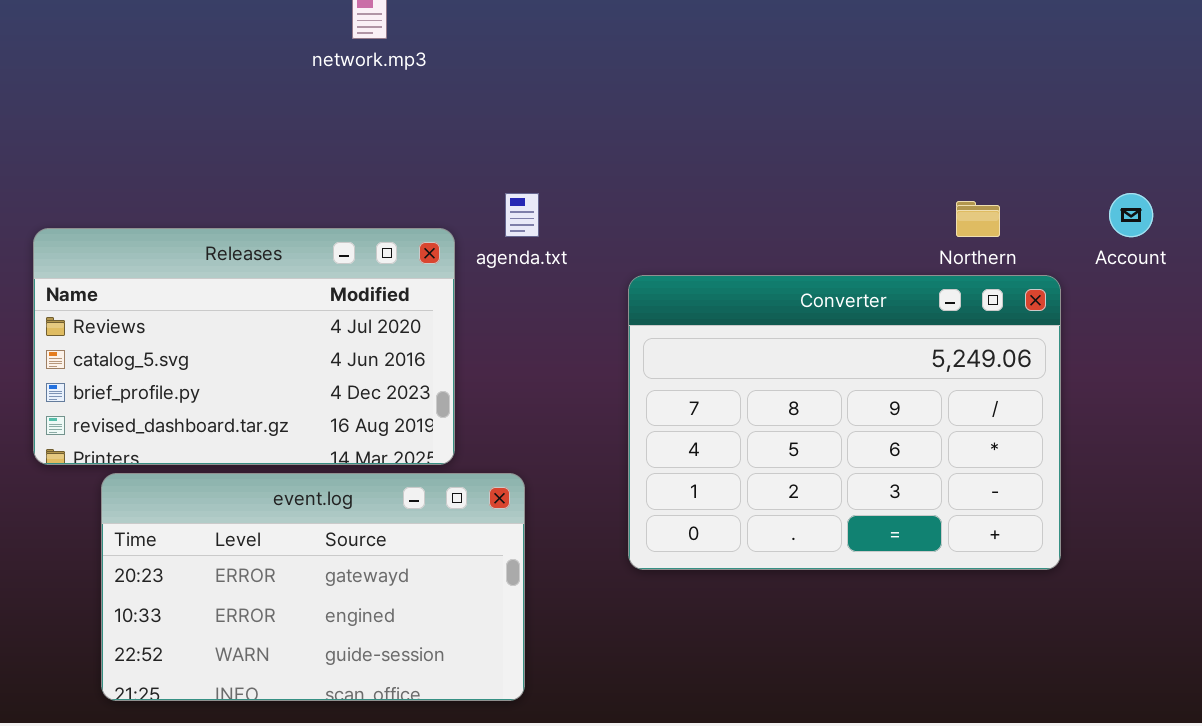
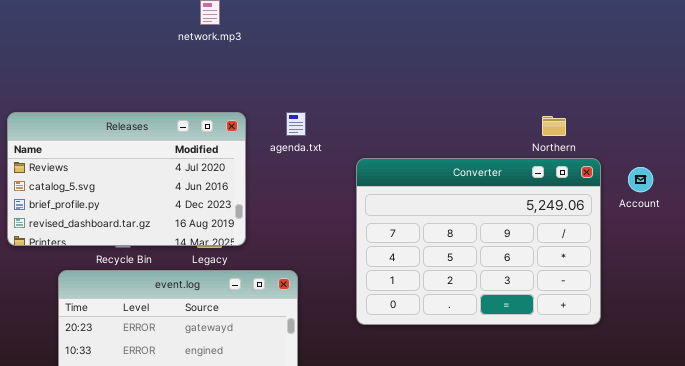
Account: [1109,193,1153,237] -> [628,167,653,192], moved
Releases: [33,228,455,465] -> [7,112,246,246], moved

